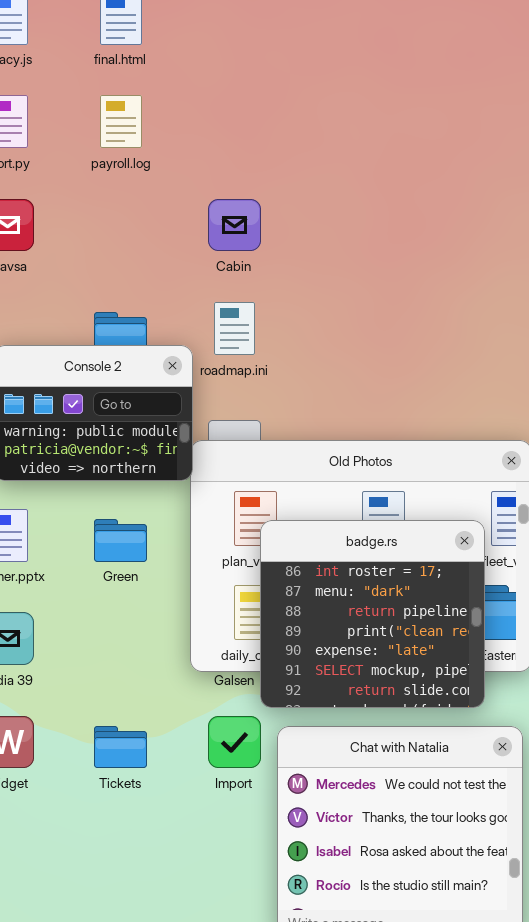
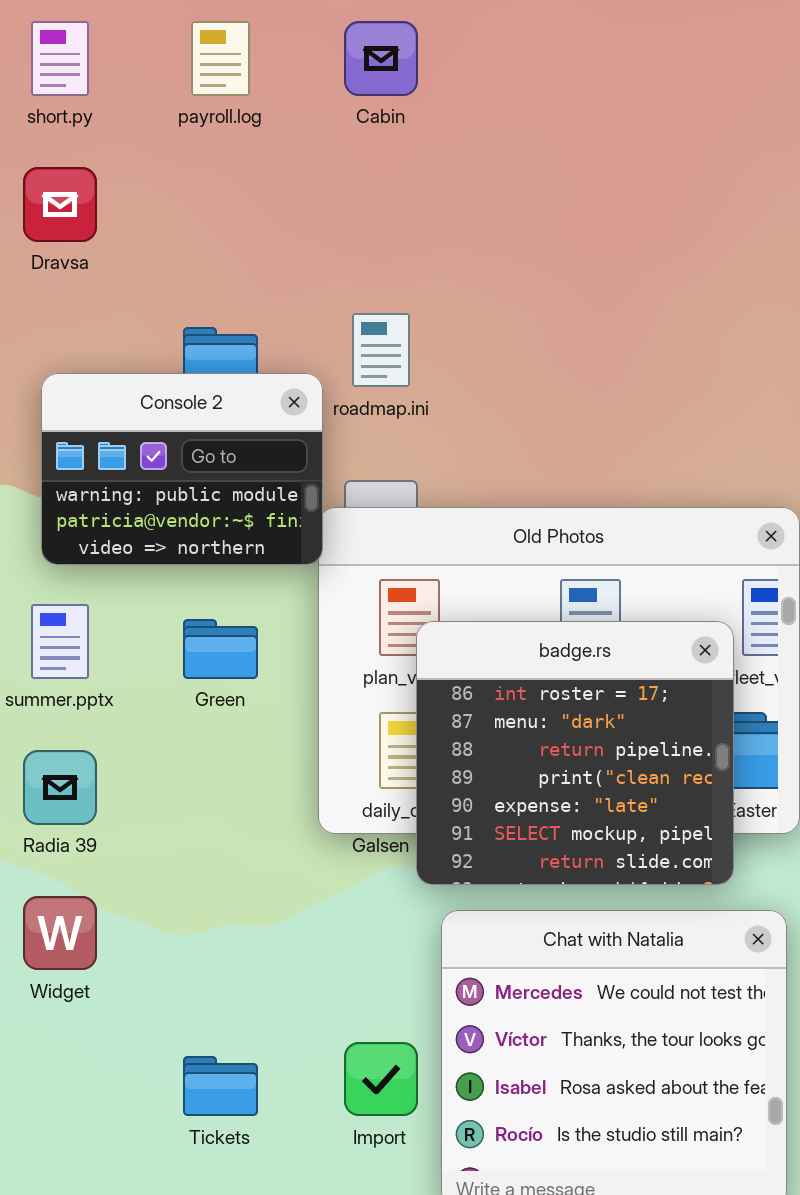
Cabin: [208,199,261,251] -> [344,21,418,96], moved
Import: [208,716,261,768] -> [344,1042,418,1116], moved
Tickets: [94,726,147,768] -> [183,1056,258,1116], moved

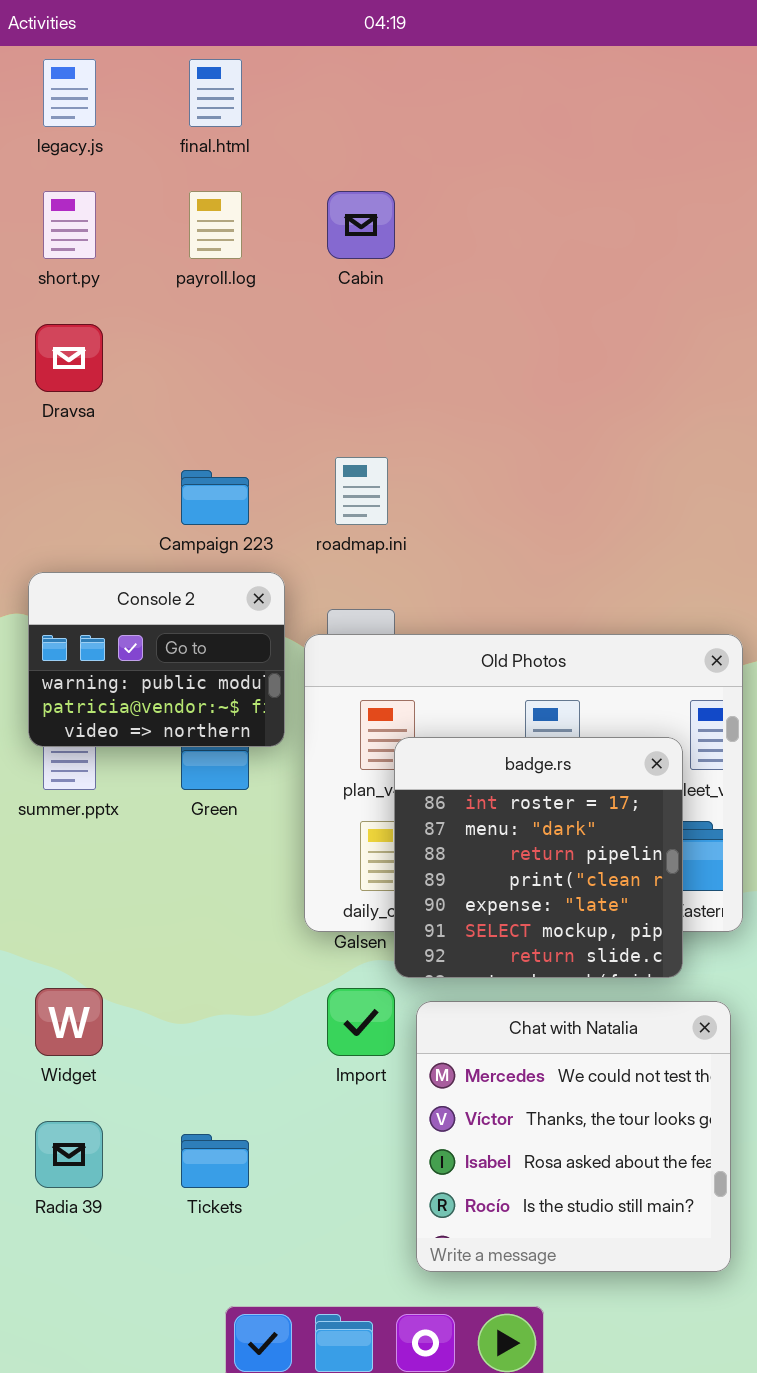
Console 2: [41,373,323,565] -> [28,572,285,747], moved
Radia 39: [23,750,97,825] -> [35,1121,103,1188], moved
Import: [344,1042,418,1116] -> [327,988,395,1056], moved

